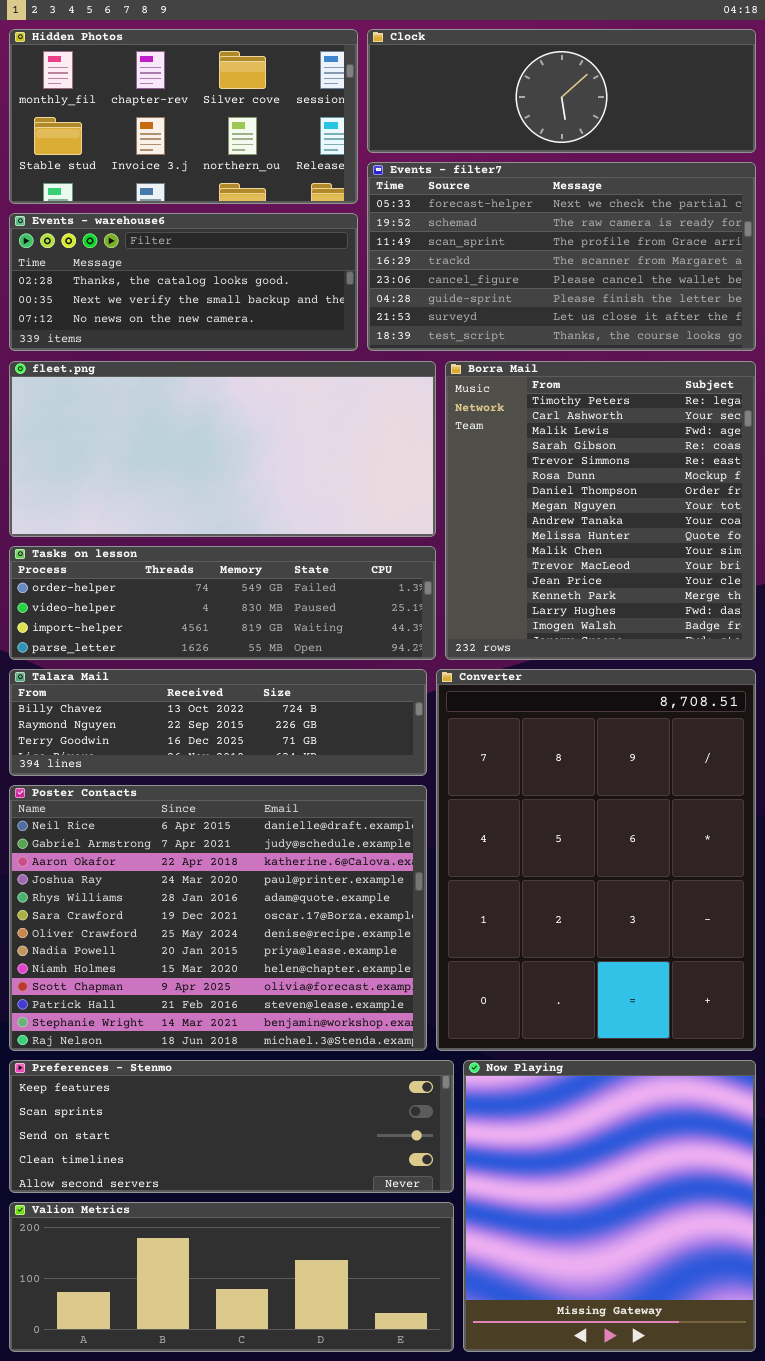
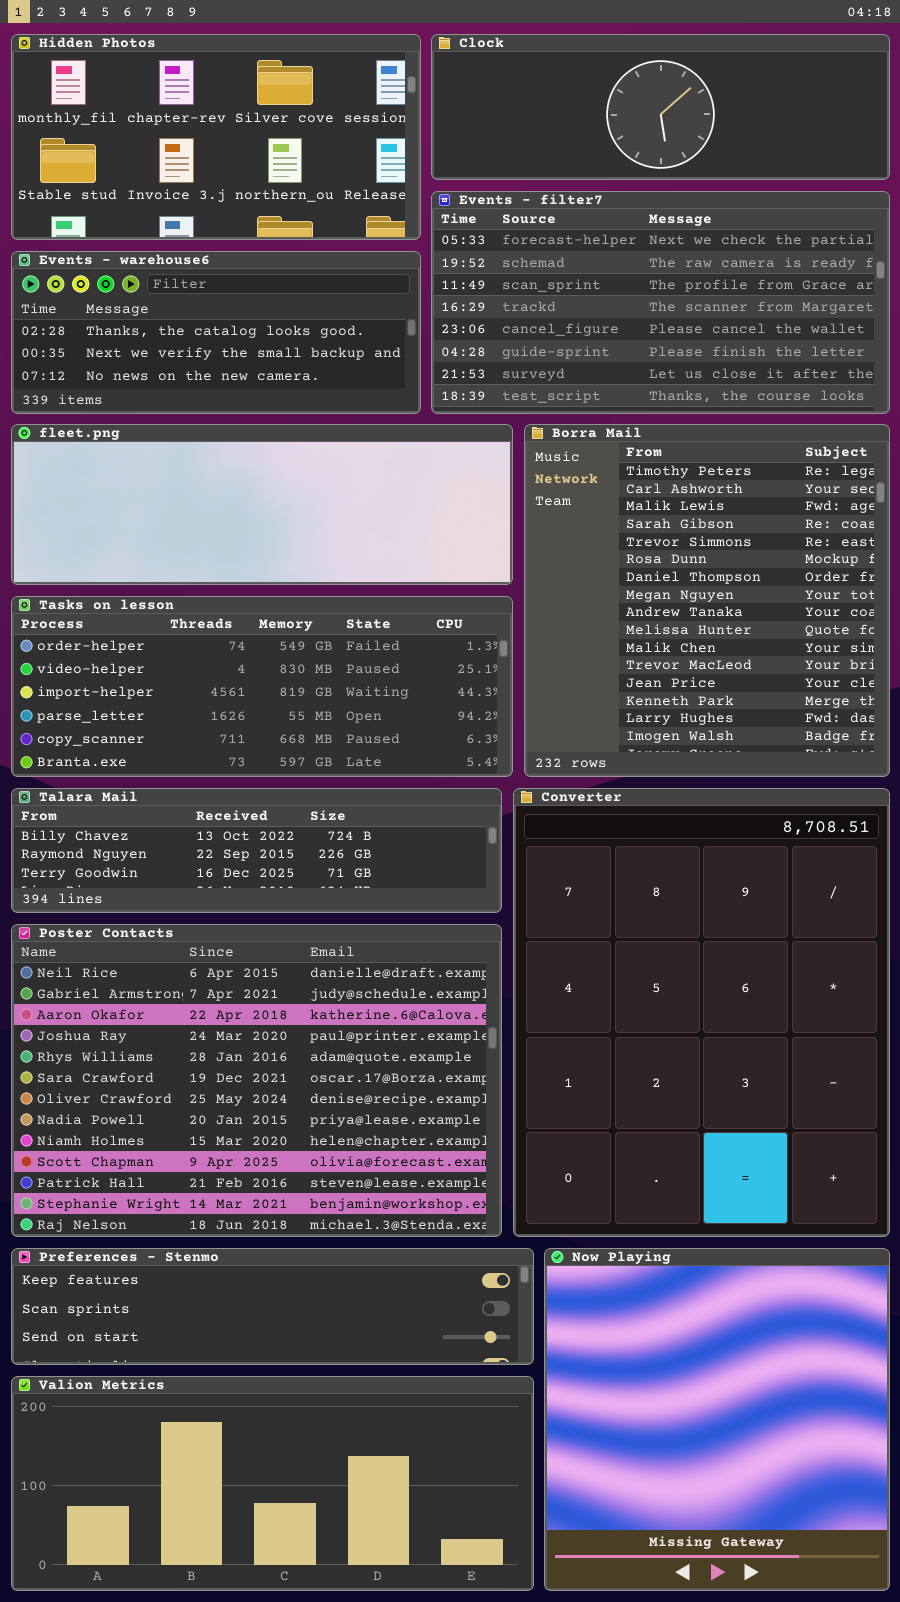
fleet.png: [9,361,436,537] -> [11,424,513,585], resized
Tasks on lesson: [9,546,436,660] -> [11,596,513,777], resized
Preferences - Stenmo: [9,1060,454,1193] -> [11,1248,534,1365], resized
Valion Metrics: [9,1202,454,1352] -> [11,1376,534,1591], resized

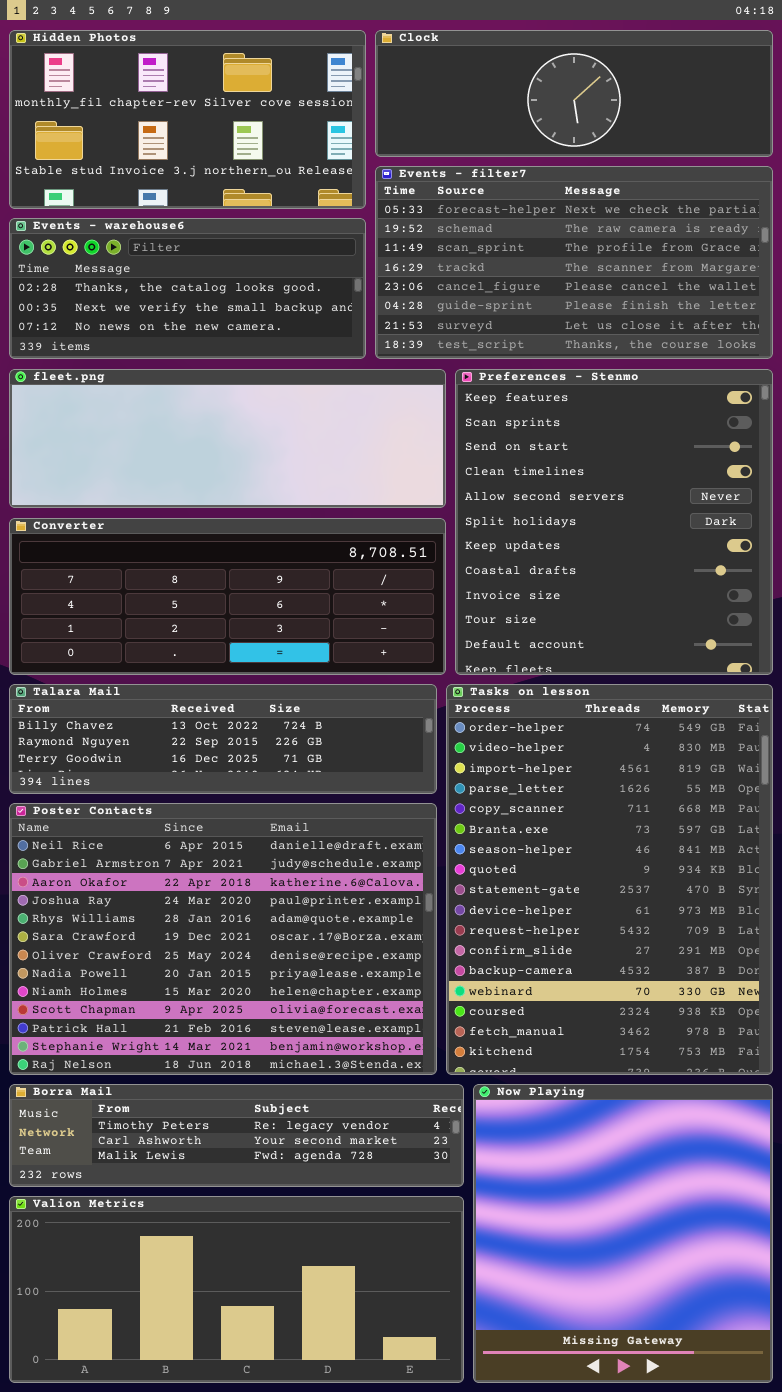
Borra Mail: [524,424,890,777] -> [9,1084,464,1187], moved, resized
Tasks on lesson: [11,596,513,777] -> [446,684,773,1075], moved, resized
Converter: [513,788,890,1237] -> [9,518,446,675], moved, resized
Preferences - Stenmo: [11,1248,534,1365] -> [455,369,773,675], moved, resized

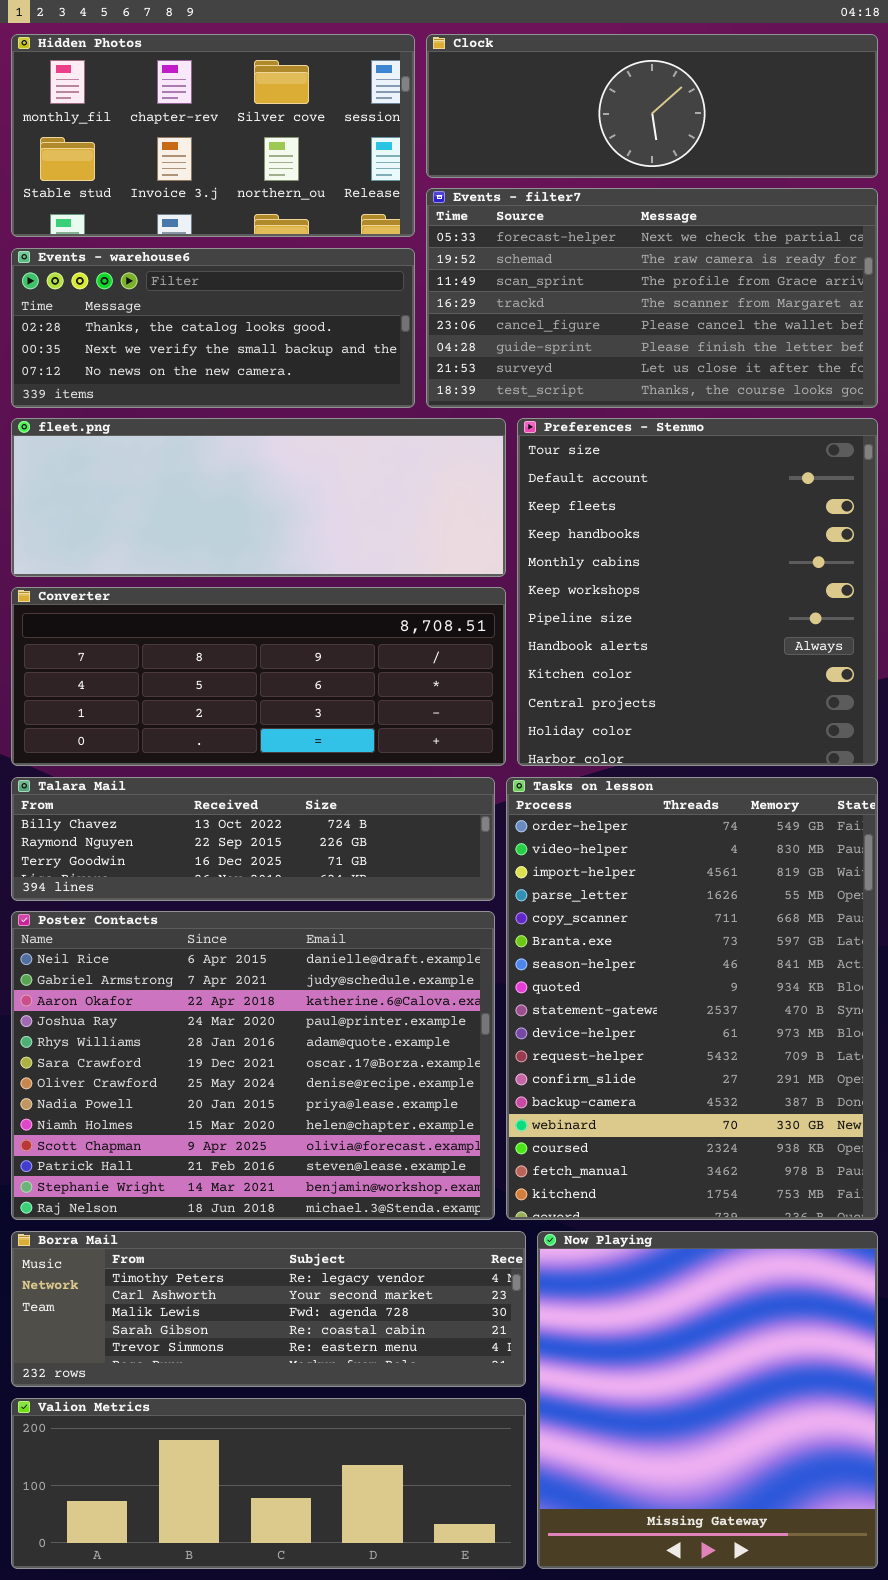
Preferences - Stenmo: [455,369,773,675] -> [517,418,878,766], scrolled down 9 rows
Borra Mail: [9,1084,464,1187] -> [11,1231,526,1387], resized
Valion Metrics: [9,1196,464,1383] -> [11,1398,526,1569], resized

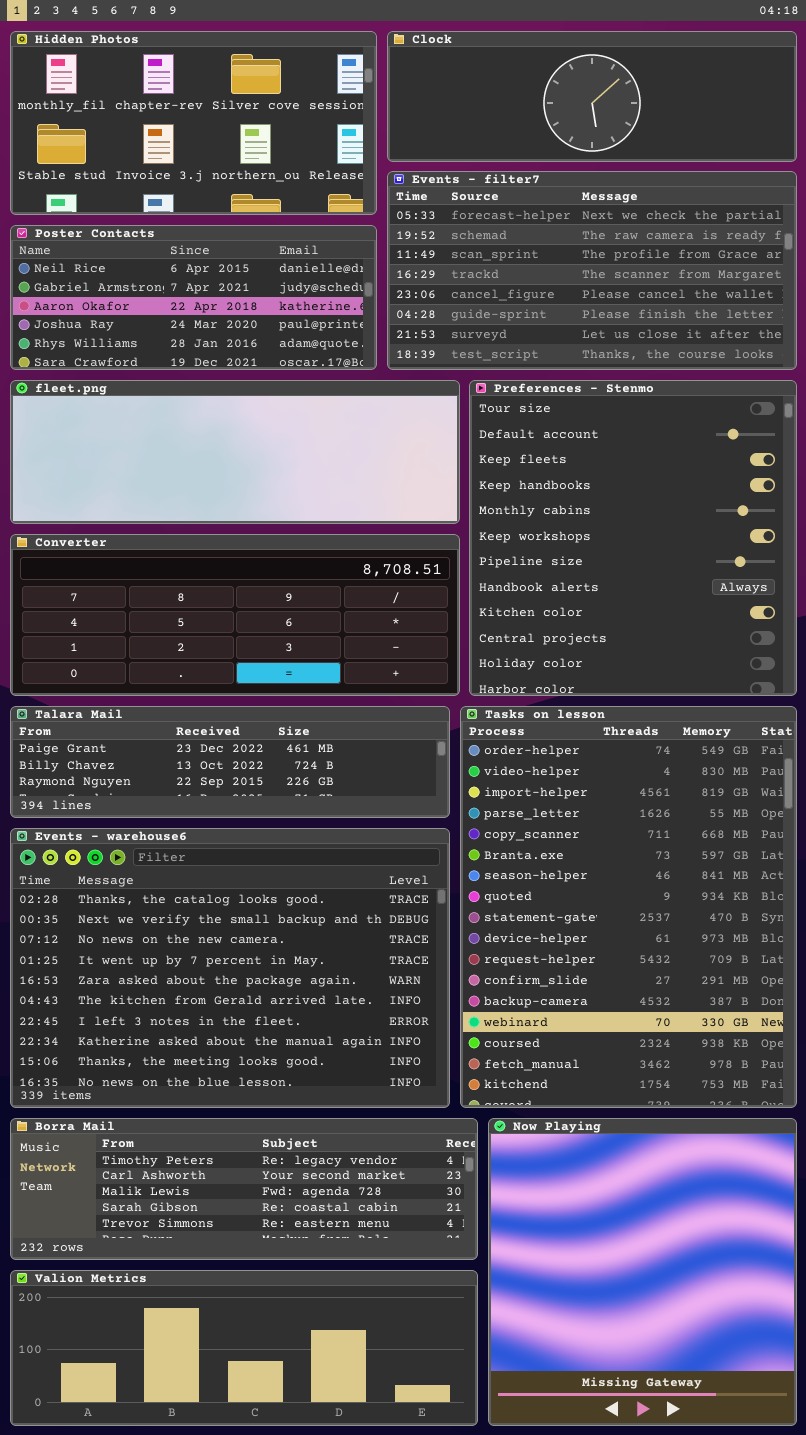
Events - warehouse6: [11,248,415,408] -> [10,828,450,1108], moved, resized
Talara Mail: [11,777,495,901] -> [10,706,450,818], scrolled up 1 row
Poster Contacts: [11,911,495,1220] -> [10,225,377,370], moved, resized

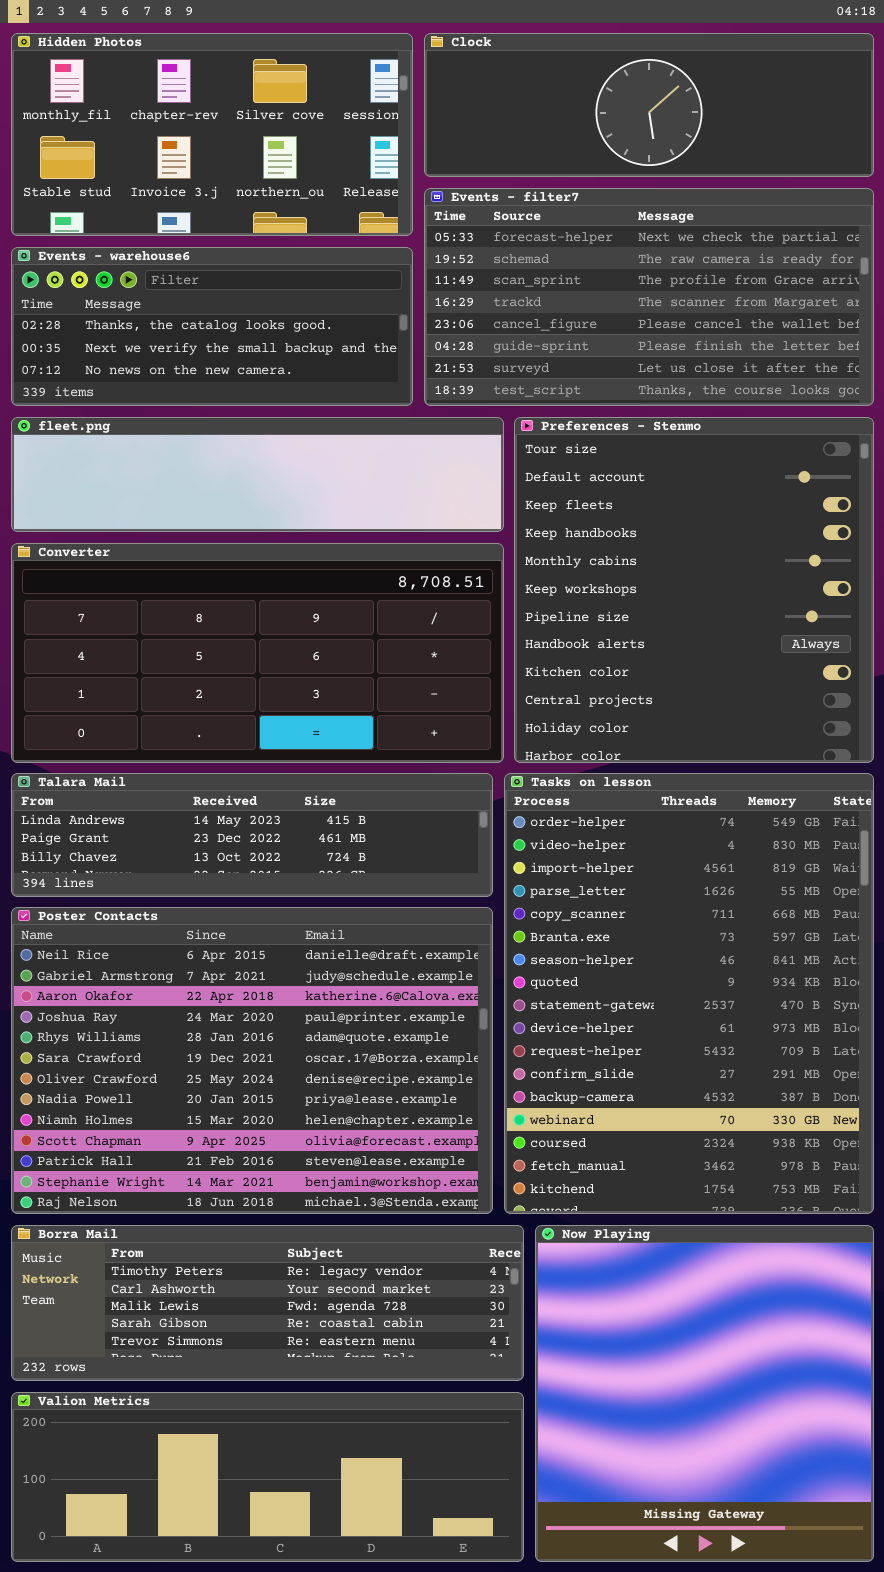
Poster Contacts: [10,225,377,370] -> [11,907,493,1214], moved, resized
fleet.png: [10,380,460,524] -> [11,417,504,532], resized
Converter: [10,534,460,696] -> [11,543,504,763], resized
Talara Mail: [10,706,450,818] -> [11,773,493,897], scrolled up 1 row
Events - warehouse6: [10,828,450,1108] -> [11,247,413,406], moved, resized

